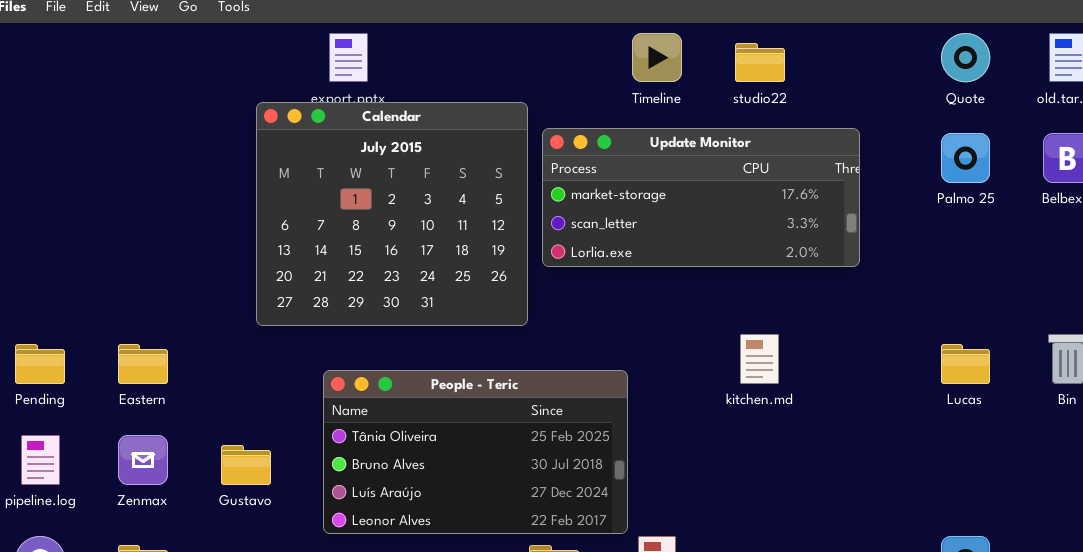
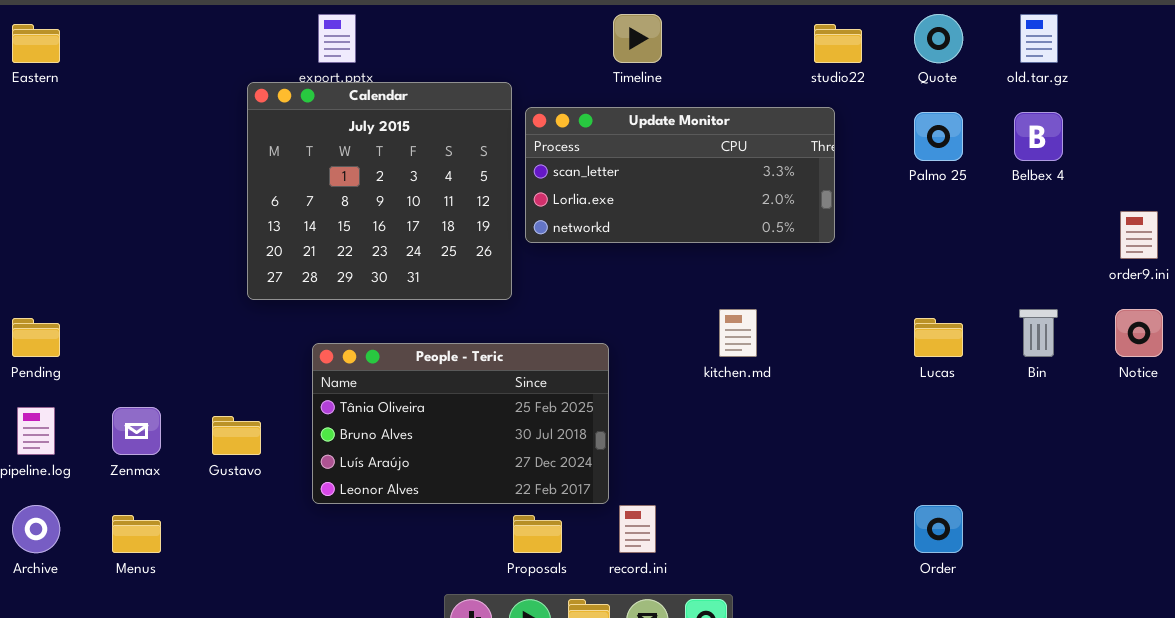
studio22: [735,43,785,82] -> [814,24,862,63], moved
Update Monitor: [542,128,860,267] -> [525,107,835,243], scrolled down 1 row
Eastern: [118,344,168,384] -> [12,24,60,63], moved

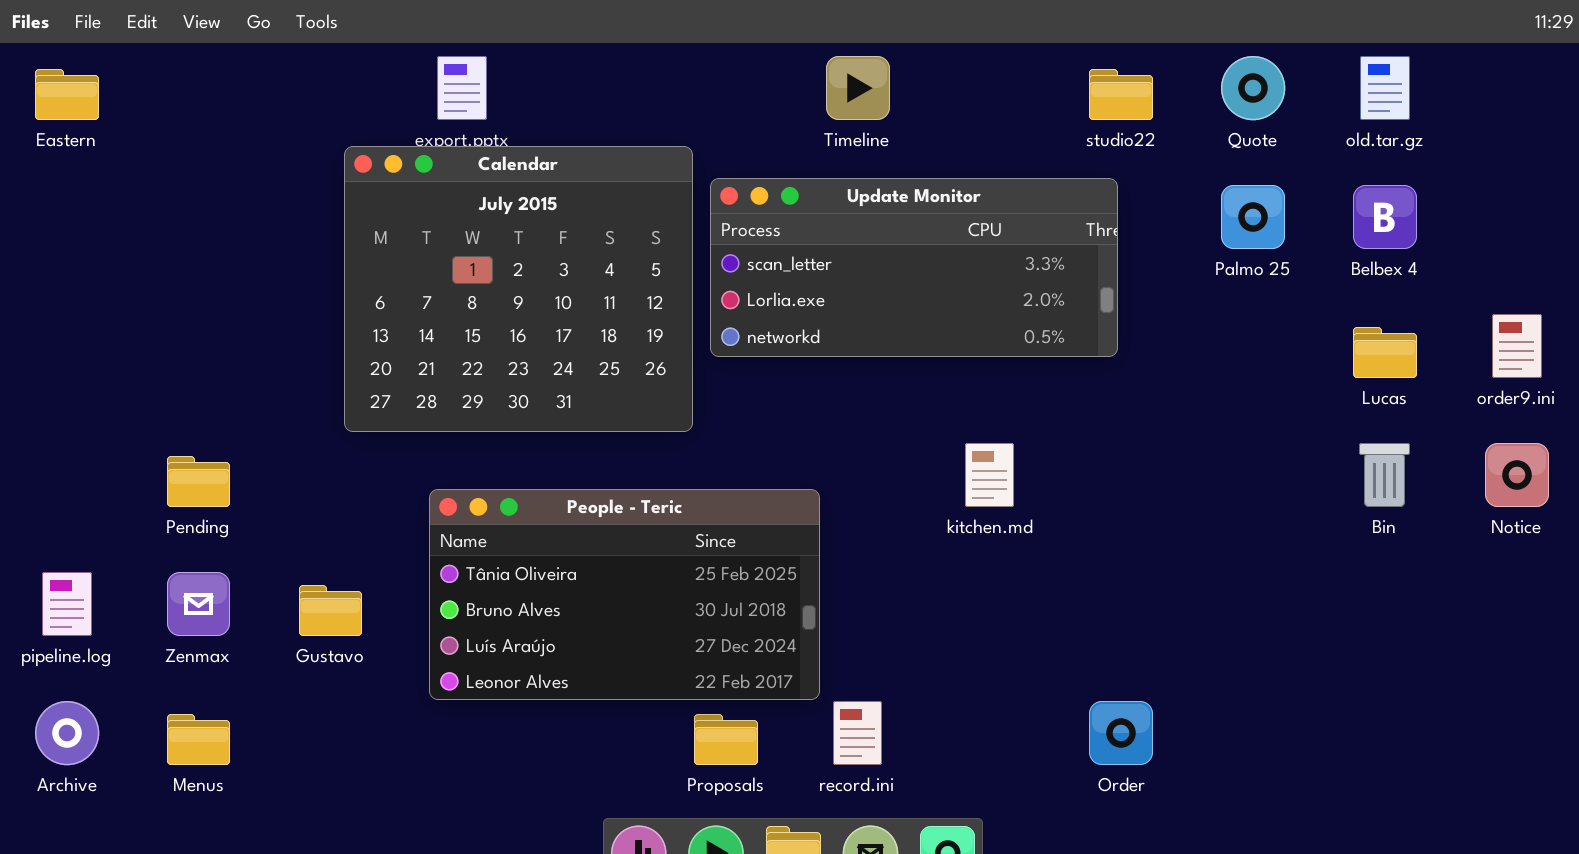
Pending: [12,318,60,357] -> [167,456,230,507], moved
Lucas: [914,318,963,357] -> [1353,327,1417,378], moved
Order: [914,505,963,553] -> [1089,701,1153,765], moved

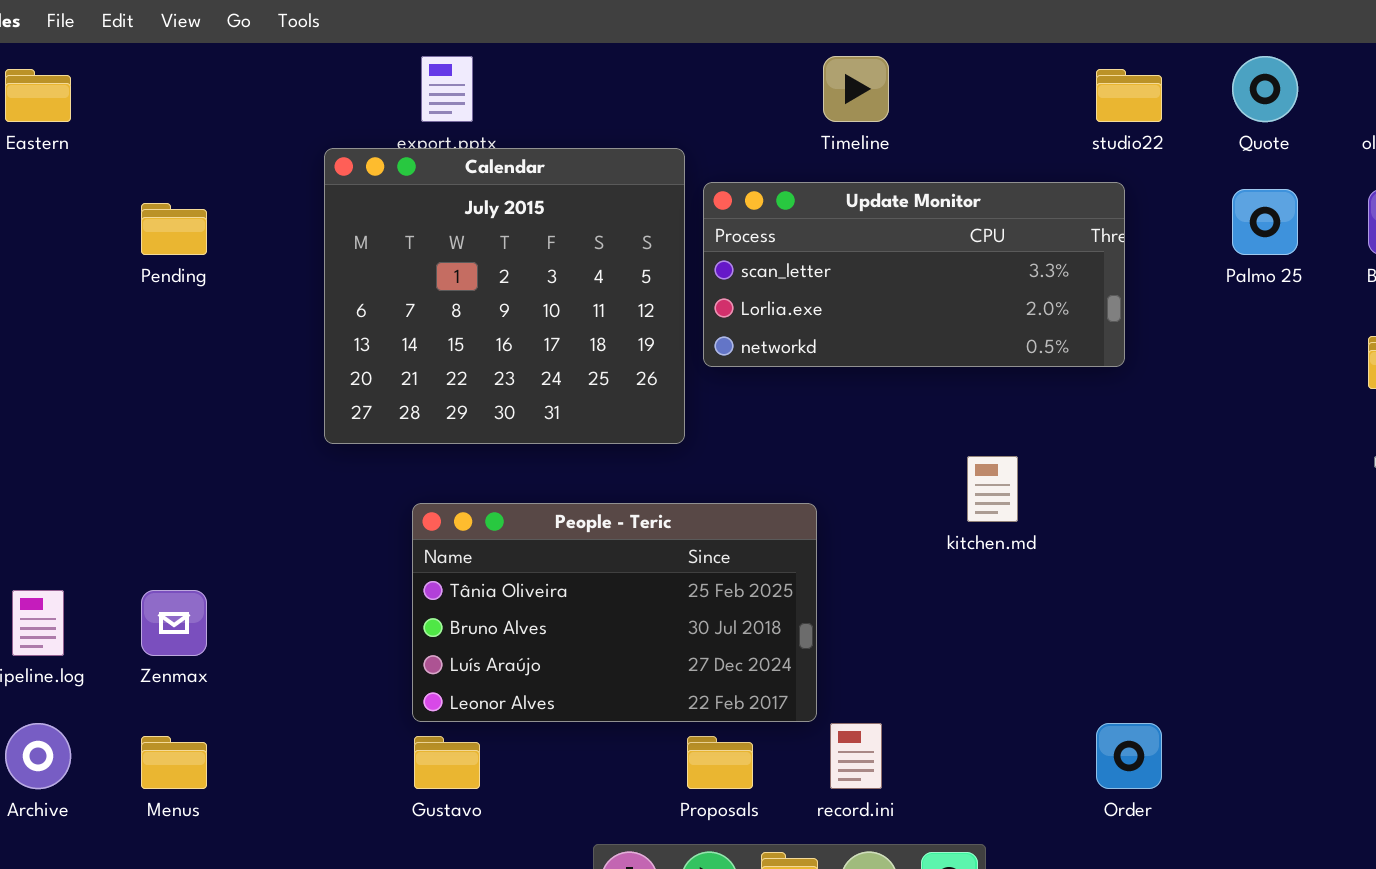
Pending: [167,456,230,507] -> [141,203,207,255], moved
Gustavo: [299,585,362,636] -> [414,736,480,789], moved

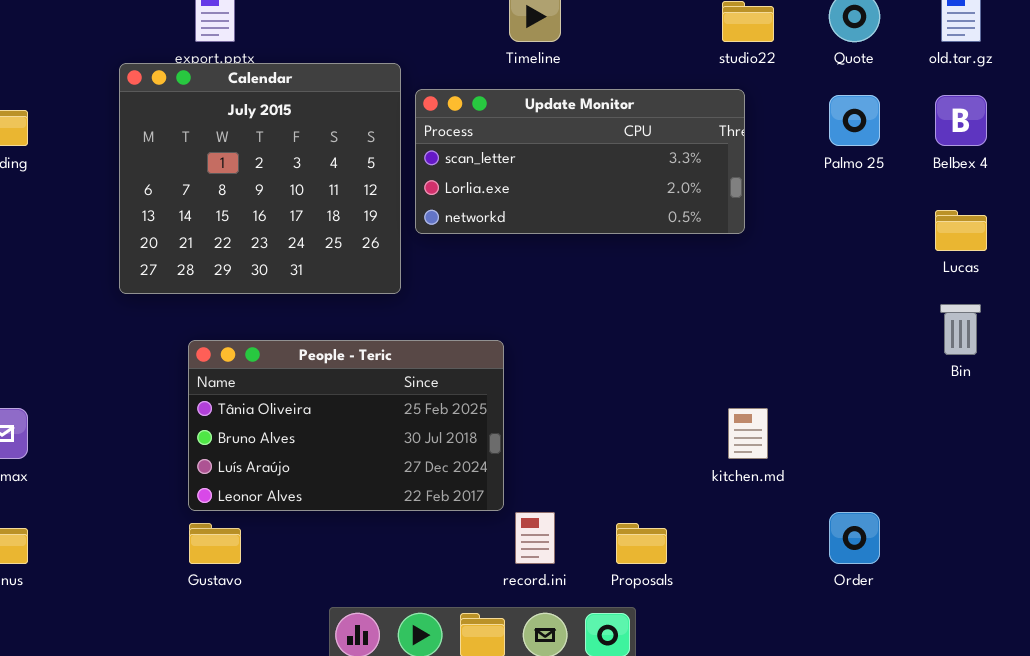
kitchen.md: [967,456,1018,522] -> [728,408,768,459], moved
Order: [1096,723,1162,789] -> [829,512,880,564], moved
Proposals: [687,736,753,789] -> [616,523,667,564], moved

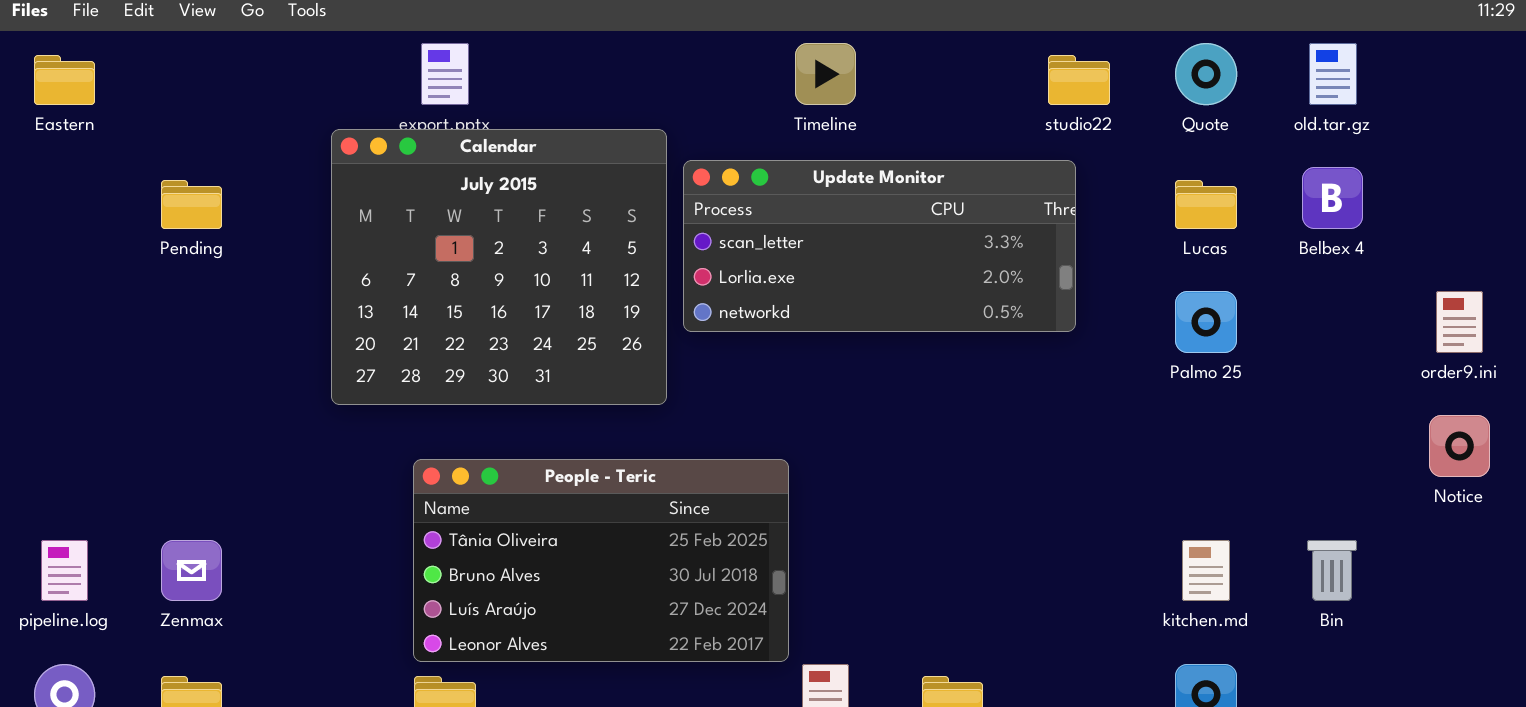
Palmo 25: [829,95,880,146] -> [1175,291,1237,353], moved
Lucas: [935,210,987,251] -> [1175,180,1237,229], moved
Bin: [940,304,981,355] -> [1307,540,1357,601], moved
kitchen.md: [728,408,768,459] -> [1182,540,1230,601], moved

